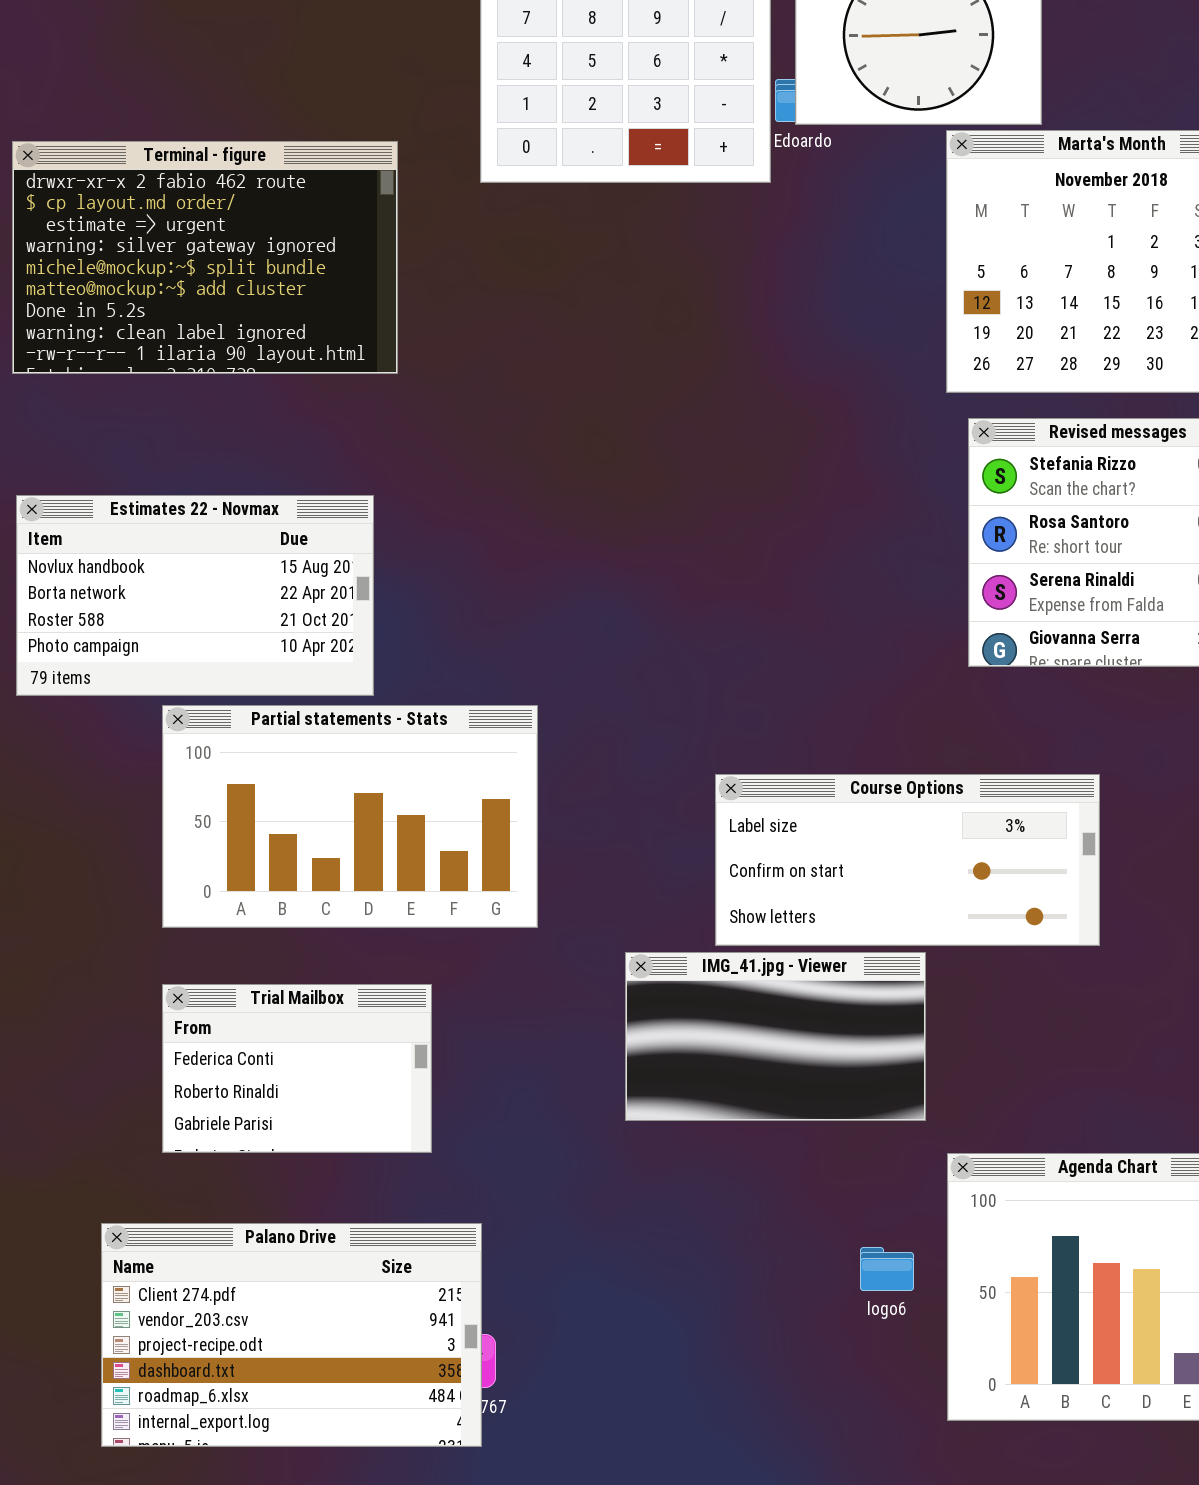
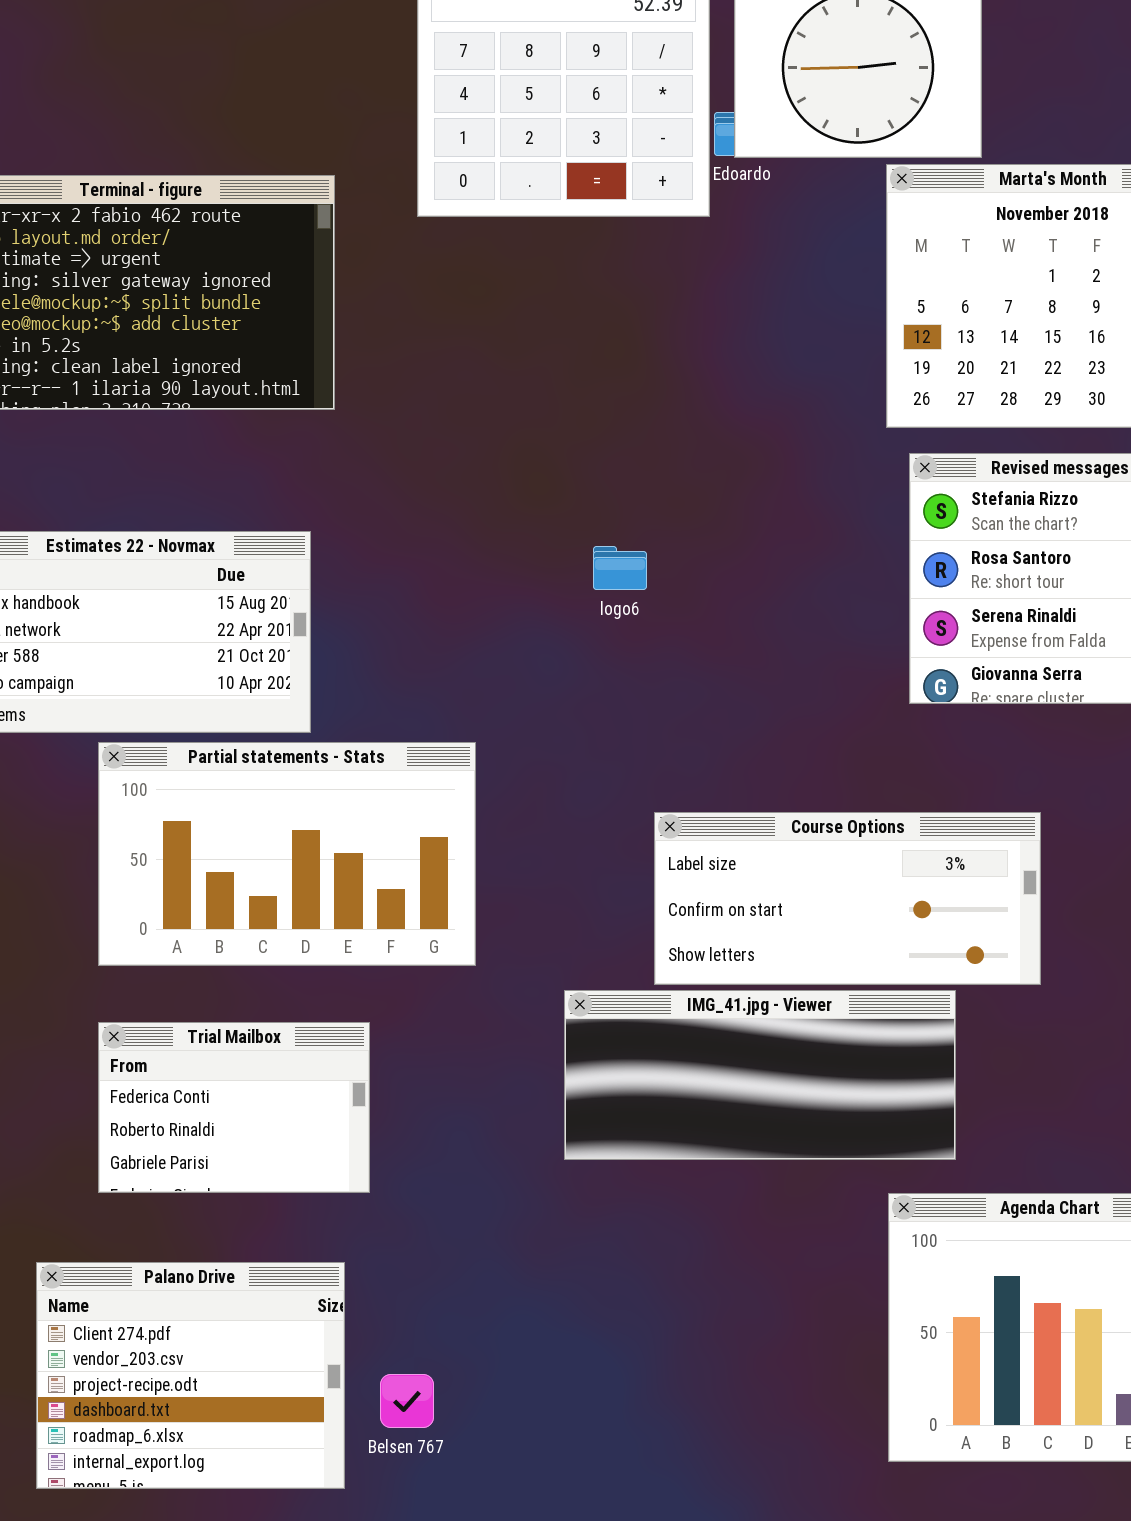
IMG_41.jpg - Viewer: [625,952,926,1121] -> [564,990,956,1160], resized
Palano Drive: [101,1223,482,1447] -> [36,1262,345,1489], resized
logo6: [860,1247,914,1291] -> [593,546,647,590], moved

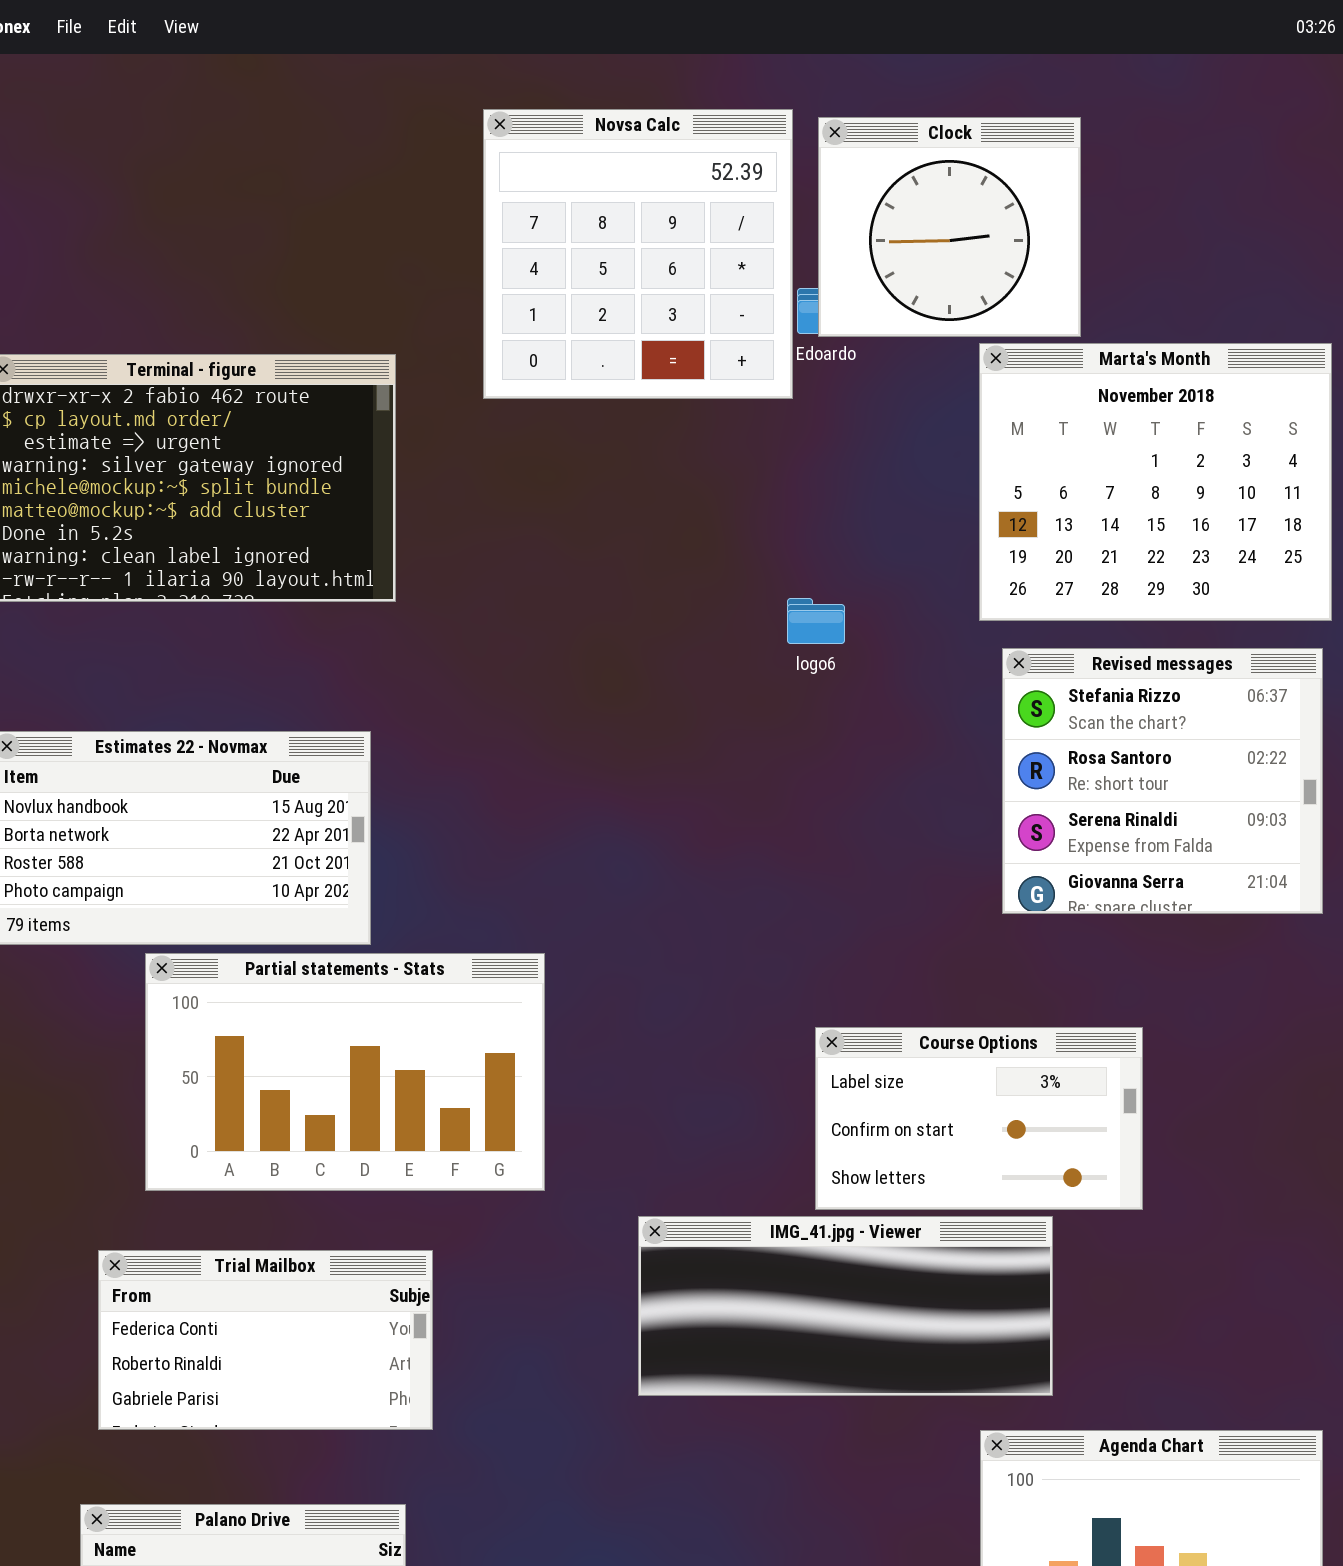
logo6: [593,546,647,590] -> [787,598,845,644], moved
Course Options: [654,812,1041,985] -> [815,1027,1143,1210], resized
Trial Mailbox: [98,1022,370,1193] -> [98,1250,433,1430], resized

